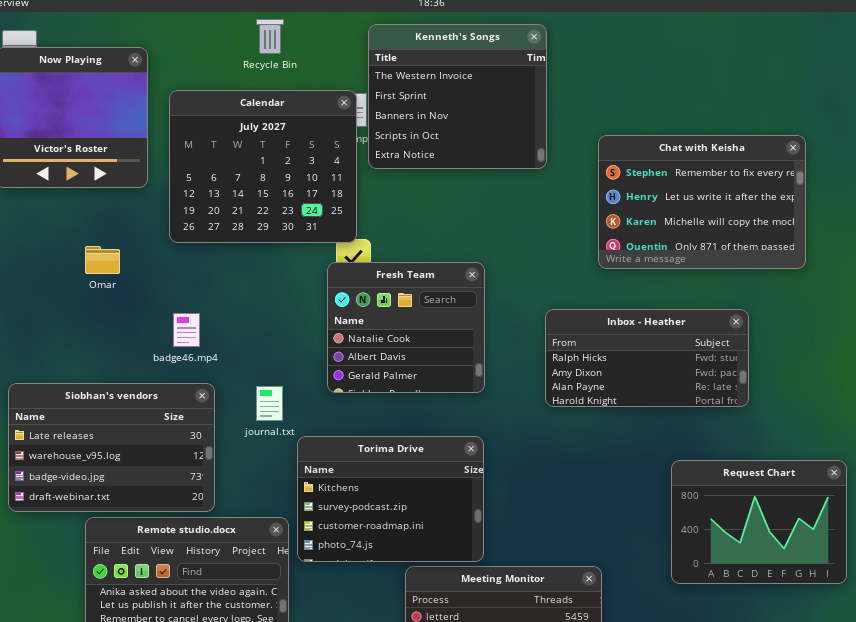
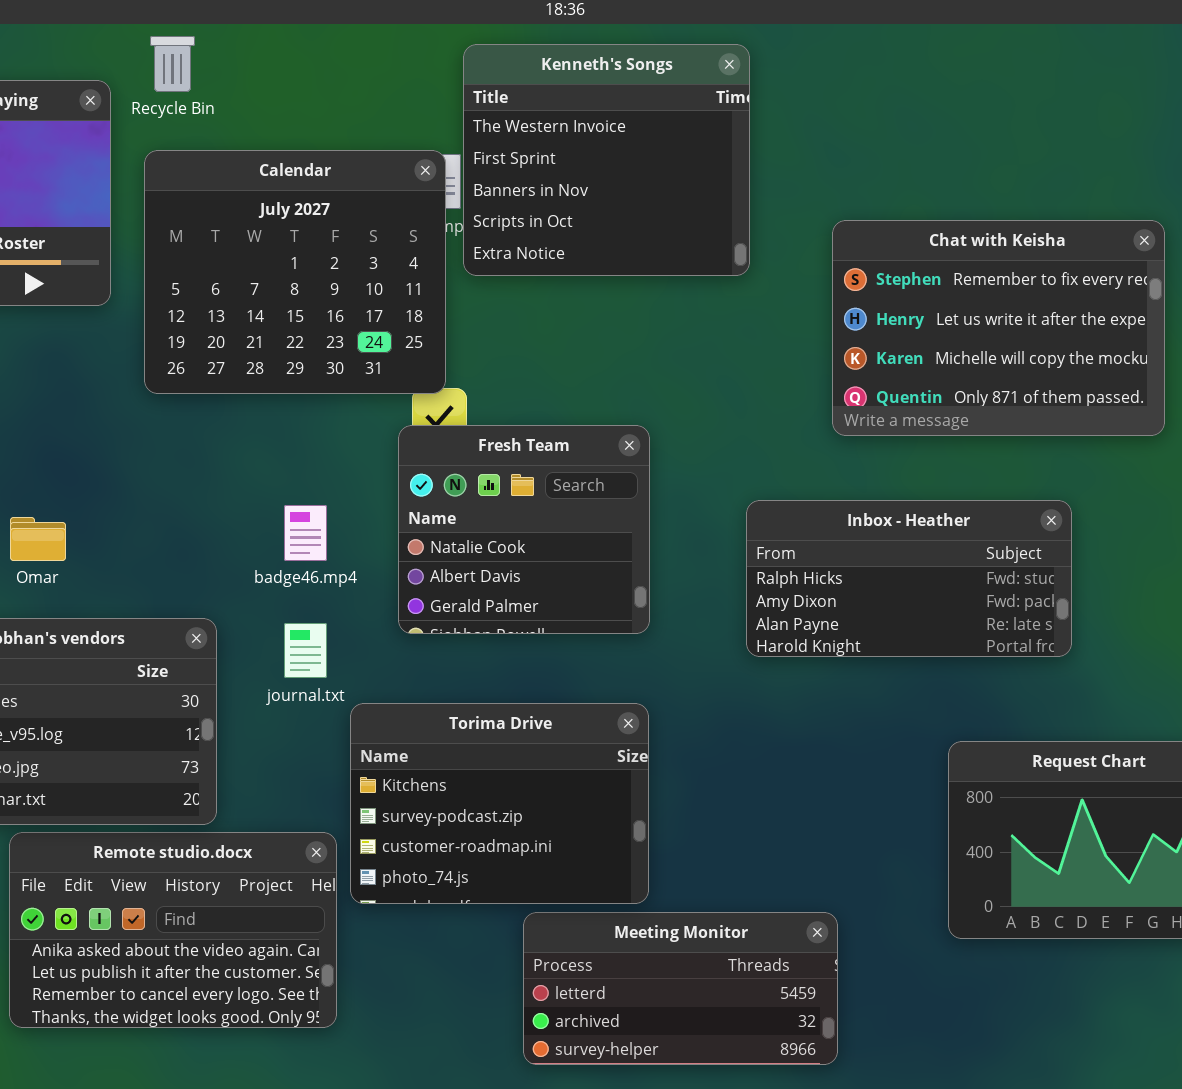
Recycle Bin: [256,19,284,54] -> [150,36,195,92], moved
Omar: [85,246,120,274] -> [10,517,66,561], moved
badge46.mp4: [173,313,200,347] -> [284,505,327,561], moved

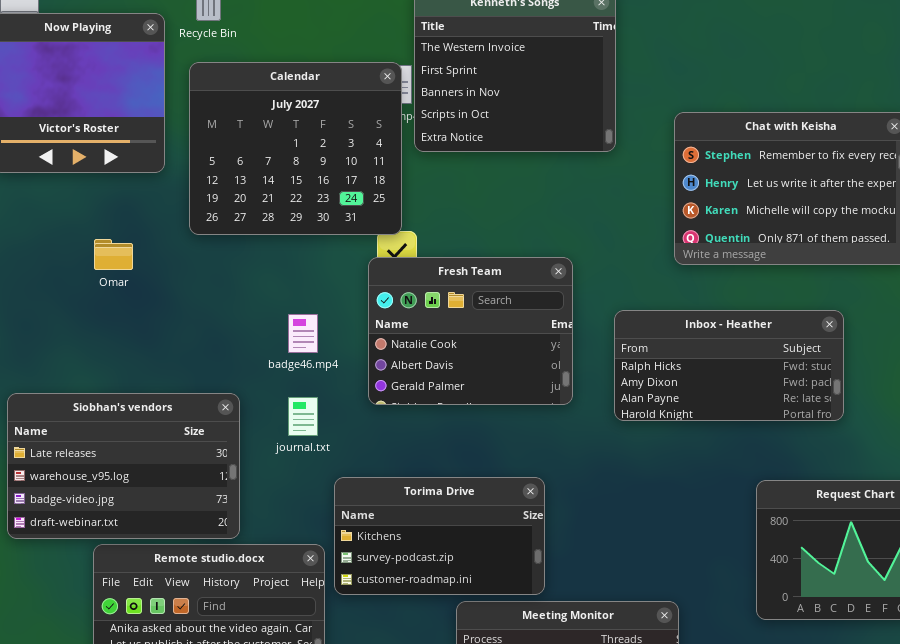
Fresh Team: [398,425,650,634] -> [368,257,573,405], resized
Omar: [10,517,66,561] -> [94,239,133,270], moved
Torima Drive: [350,703,649,904] -> [334,477,545,595], resized

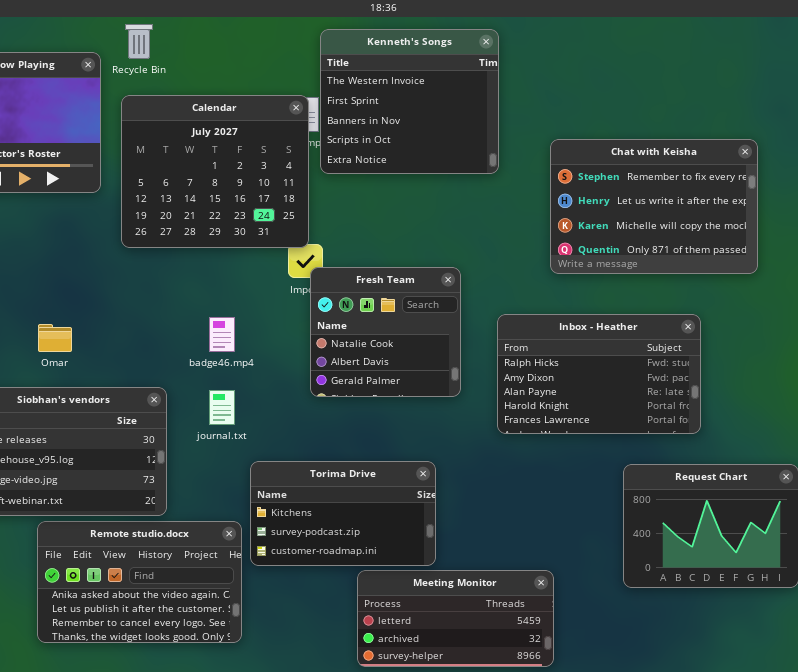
Omar: [94,239,133,270] -> [38,324,72,352], moved
Fresh Team: [368,257,573,405] -> [310,267,461,397], resized
Inbox - Heather: [614,310,844,421] -> [497,314,701,434], resized

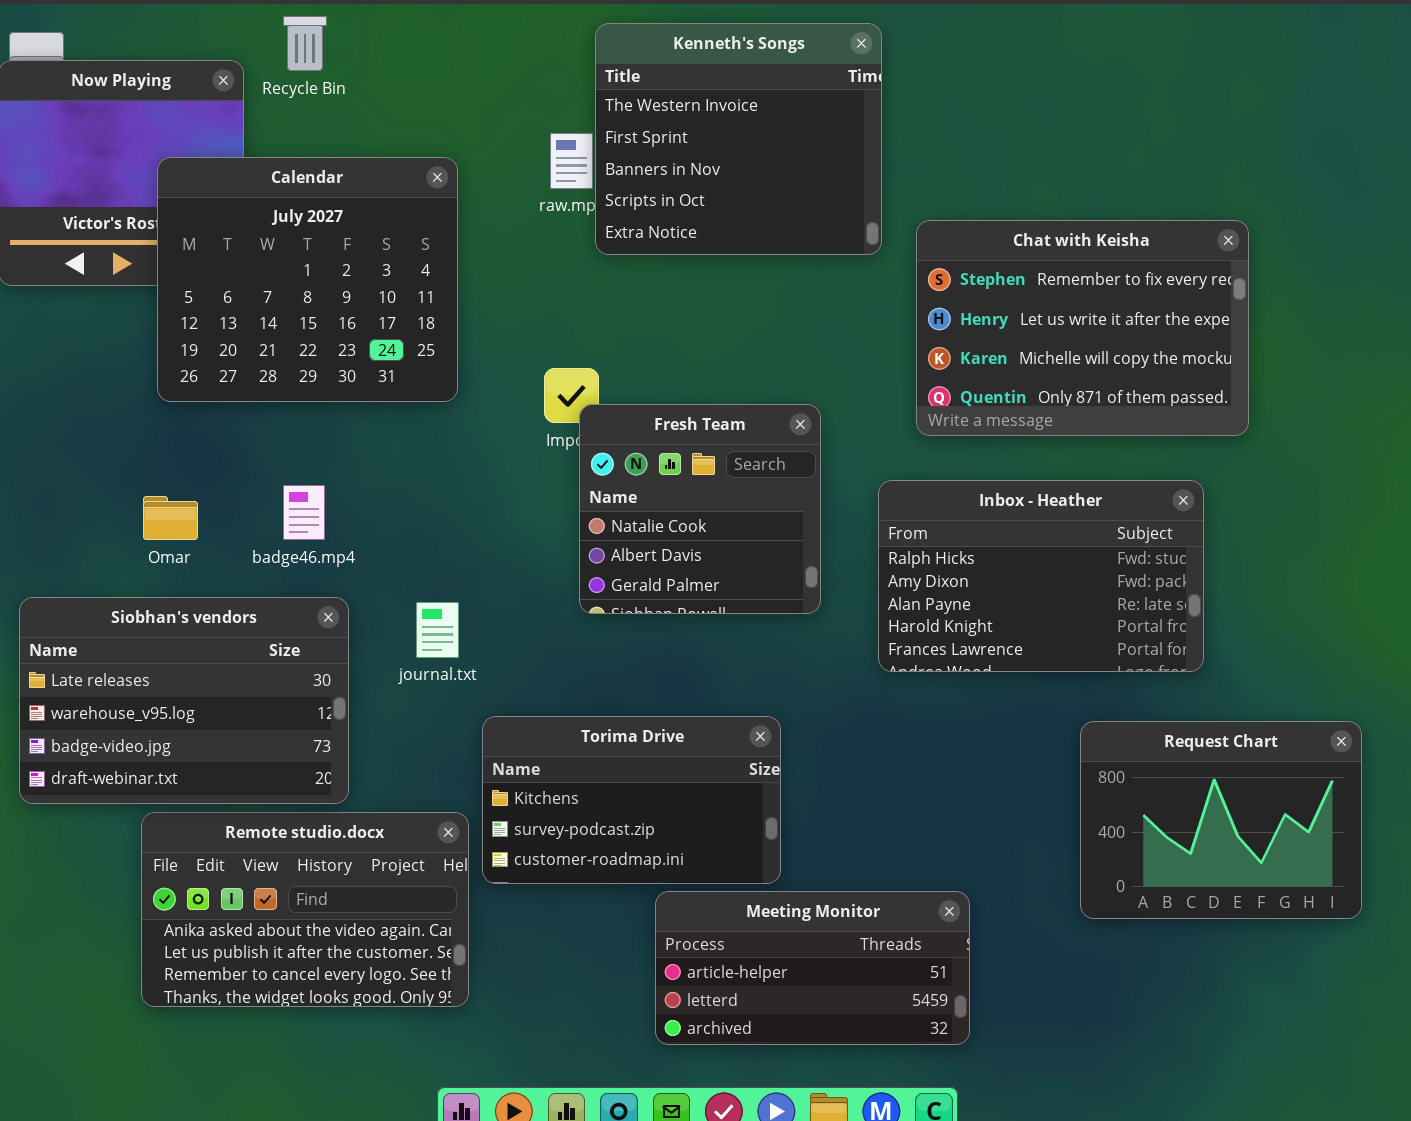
Calendar: [121,95,309,248] -> [157,157,458,402], moved
Chat with Keisha: [550,139,758,274] -> [916,220,1249,436], moved
badge46.mp4: [209,317,235,352] -> [283,485,325,540], moved
Meeting Monitor: [357,570,554,667] -> [655,891,970,1045], scrolled up 1 row

